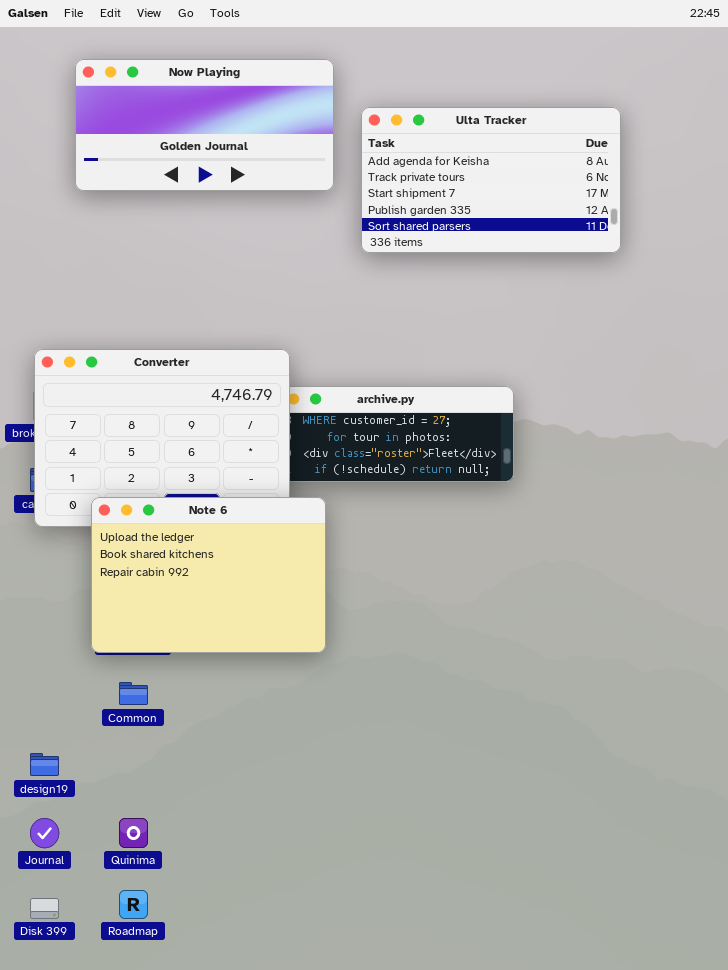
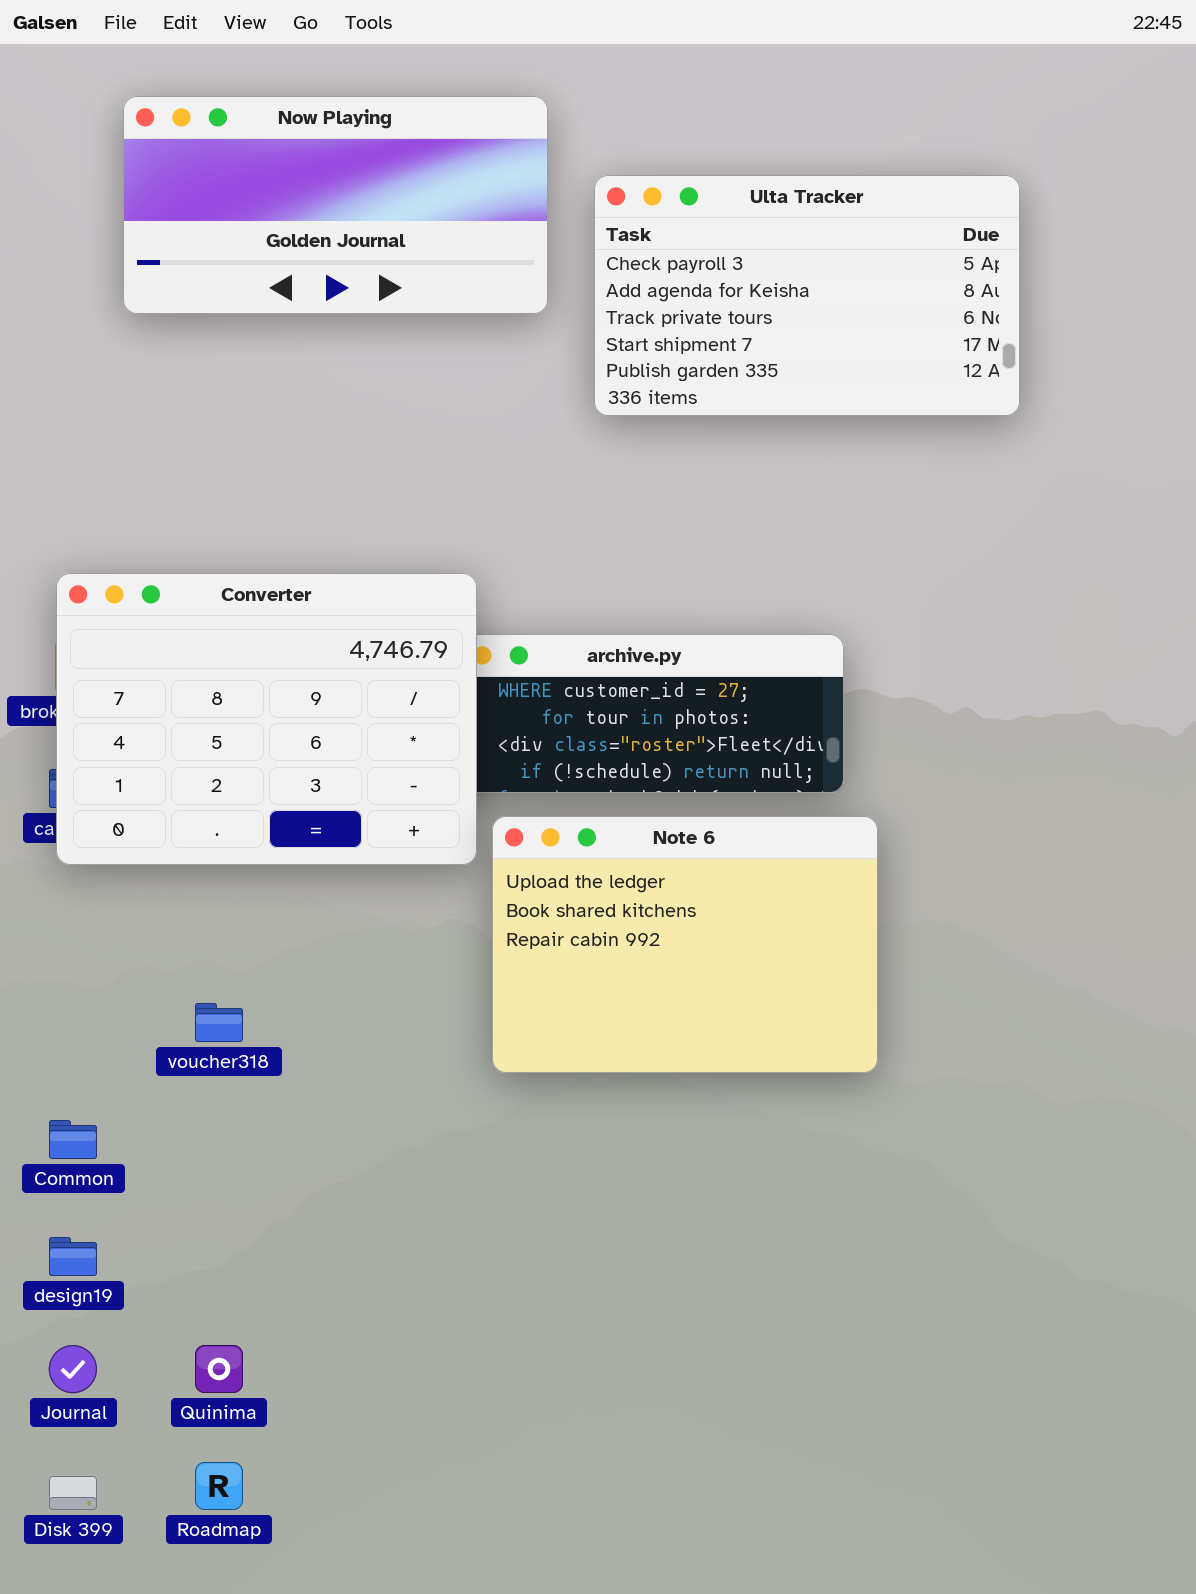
Ulta Tracker: [361,107,621,253] -> [594,175,1020,416], scrolled up 1 row
Note 6: [91,497,326,653] -> [492,816,878,1073], moved
Common: [119,682,148,705] -> [49,1120,97,1159], moved

